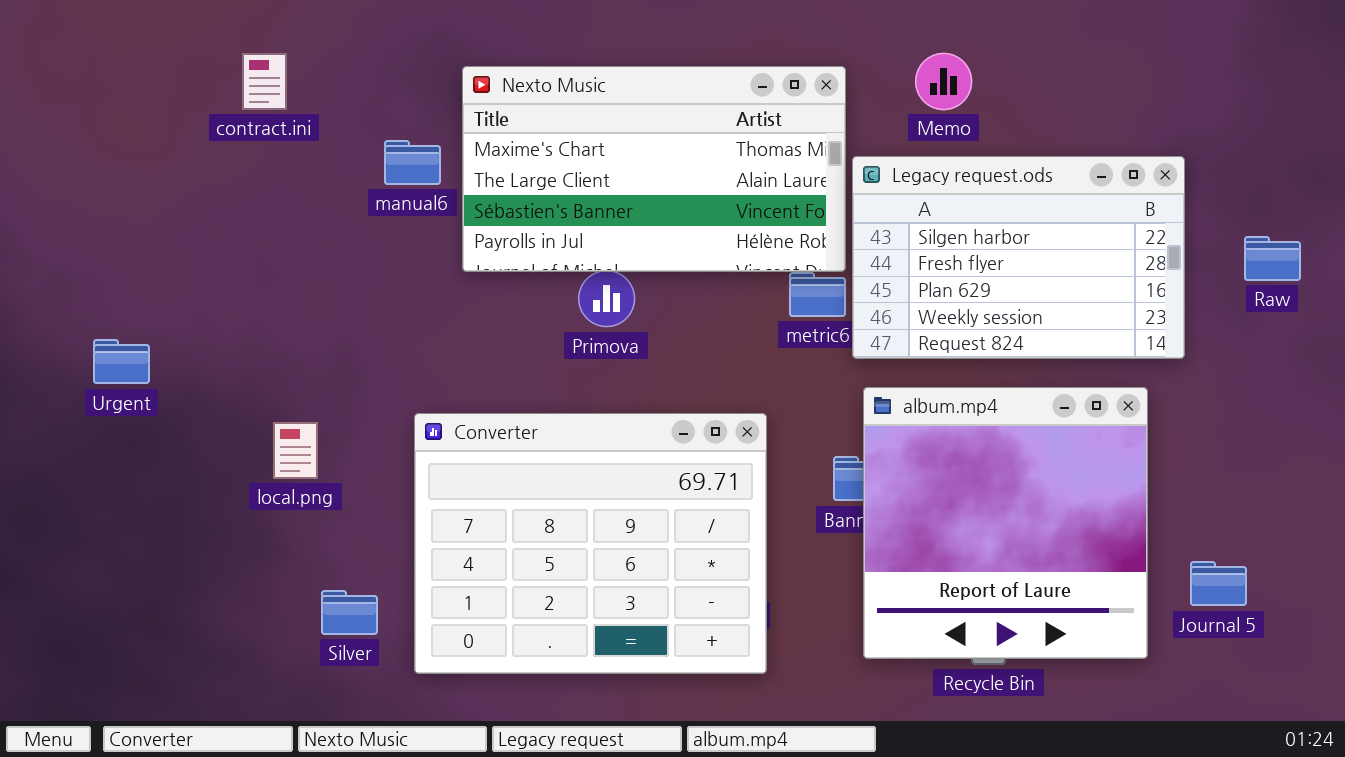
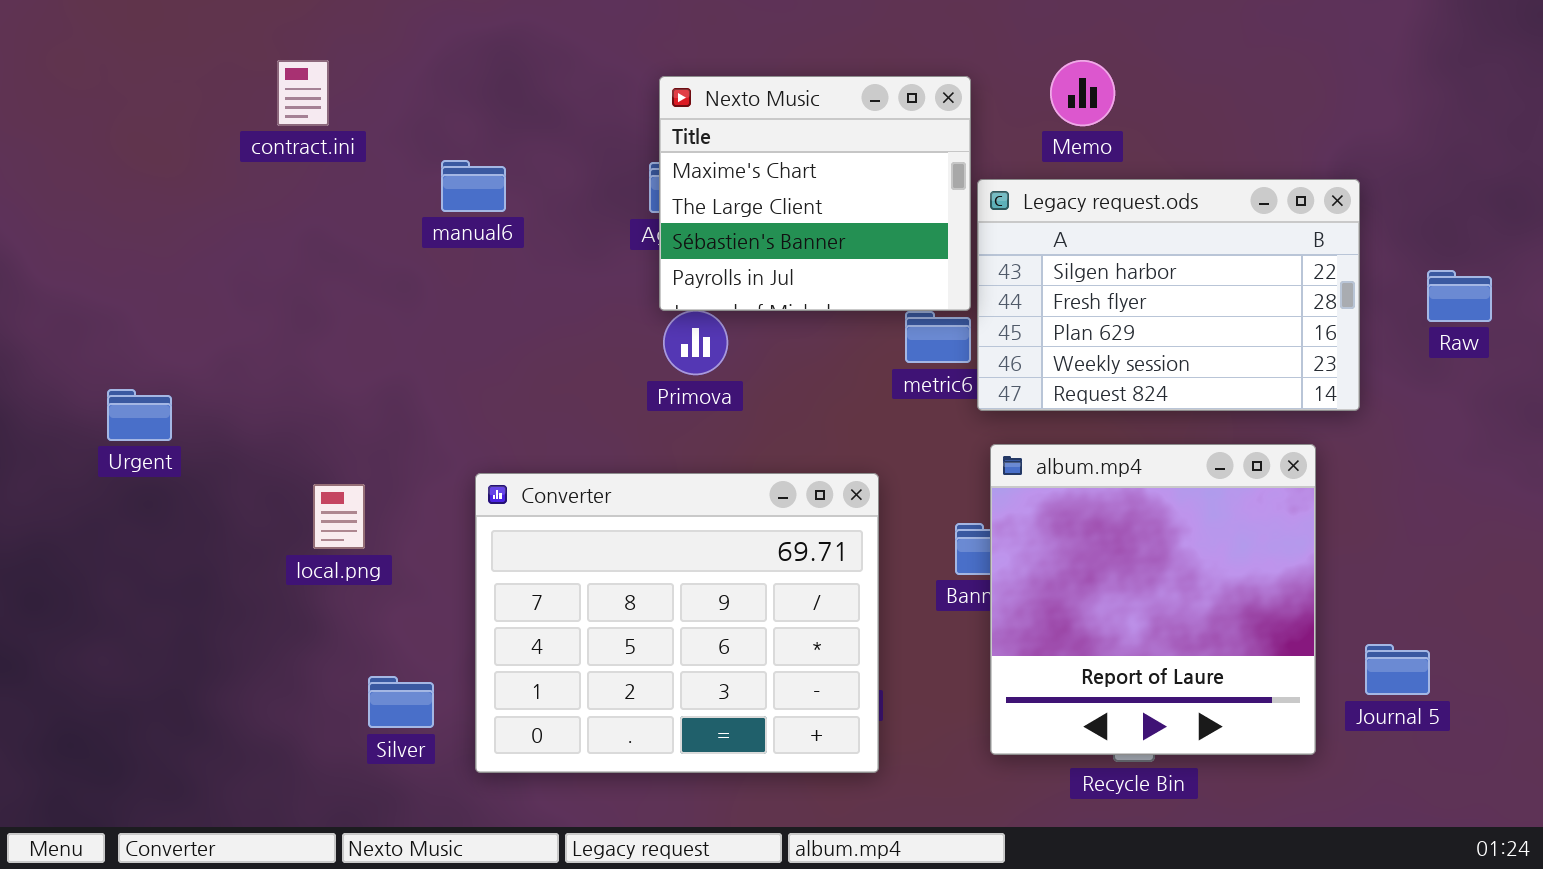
Nexto Music: [462,66,846,272] -> [659,76,971,311], resized

